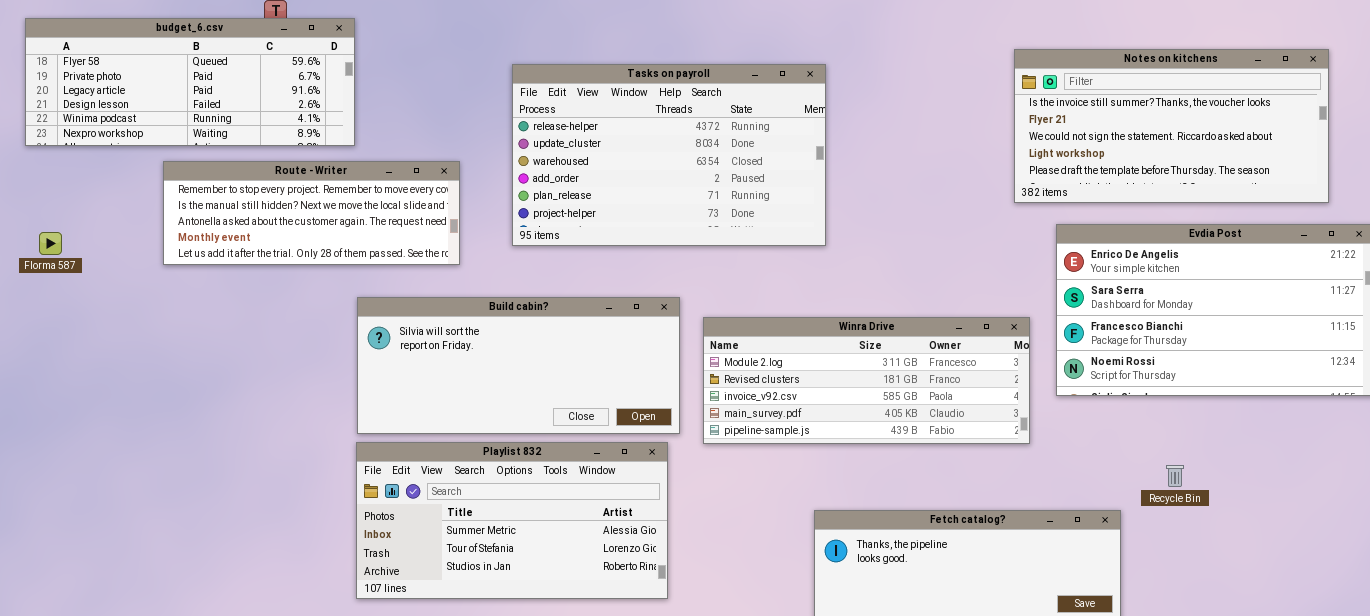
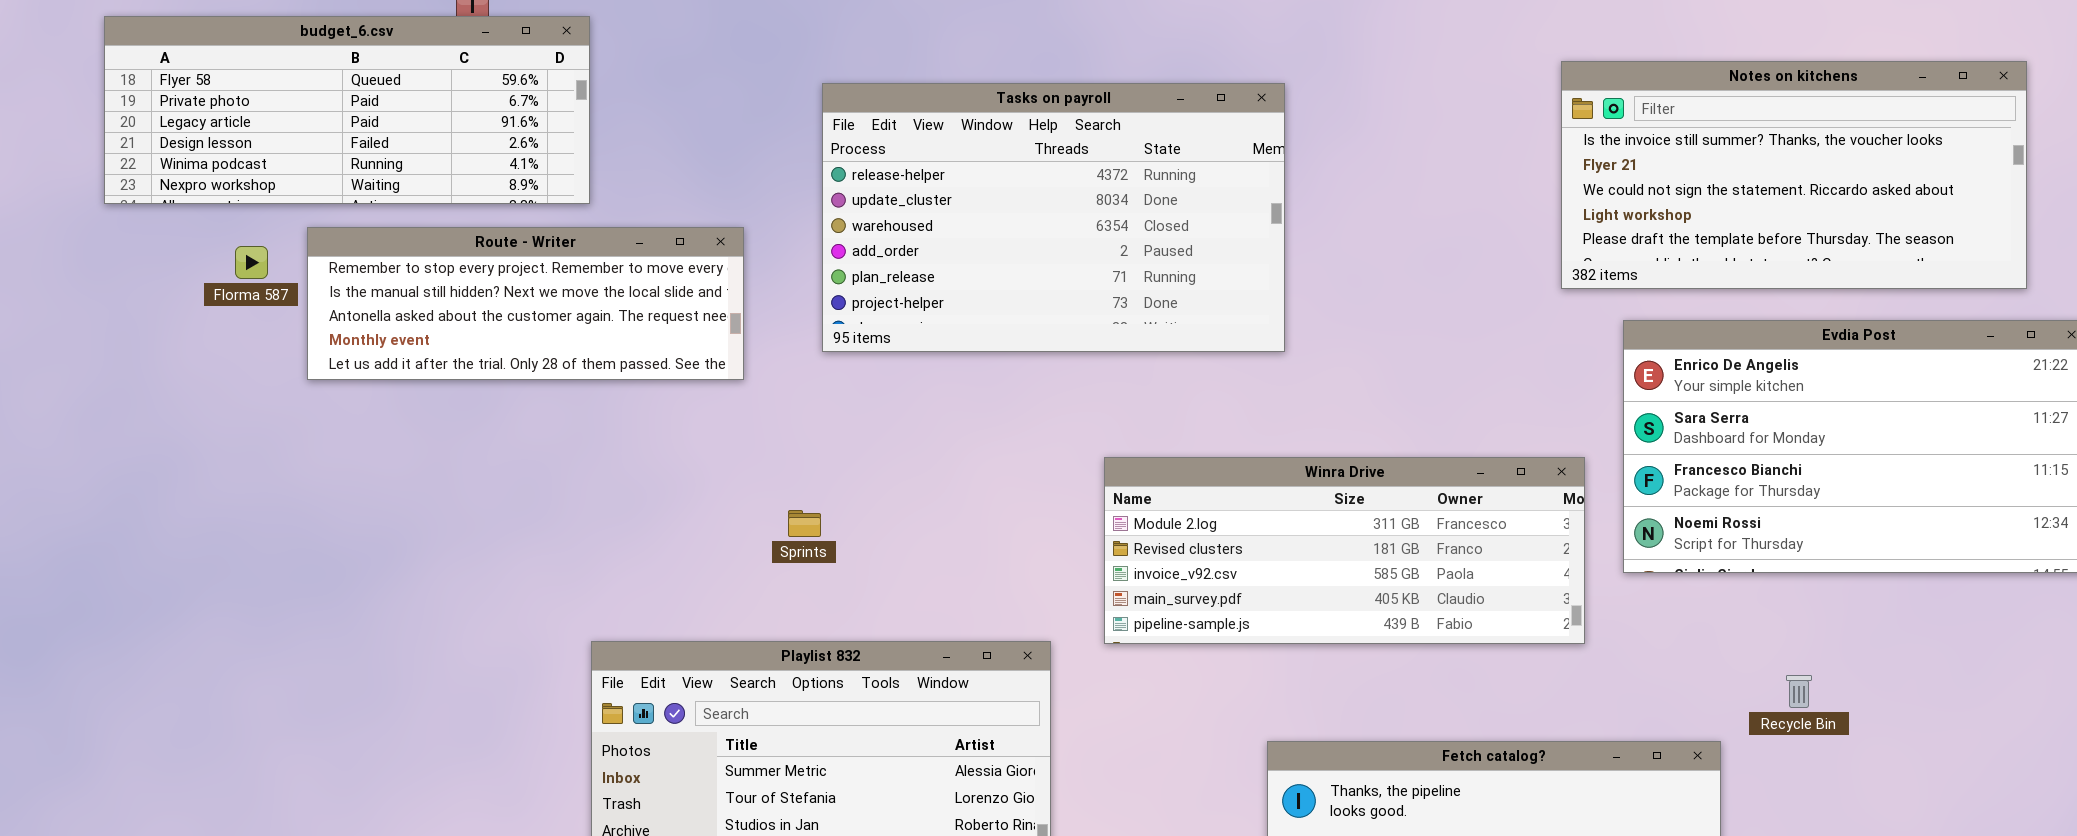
Florma 587: [39,232,62,255] -> [235,246,268,279], moved
Build cabin?: [357,297,680,434] -> none, closed

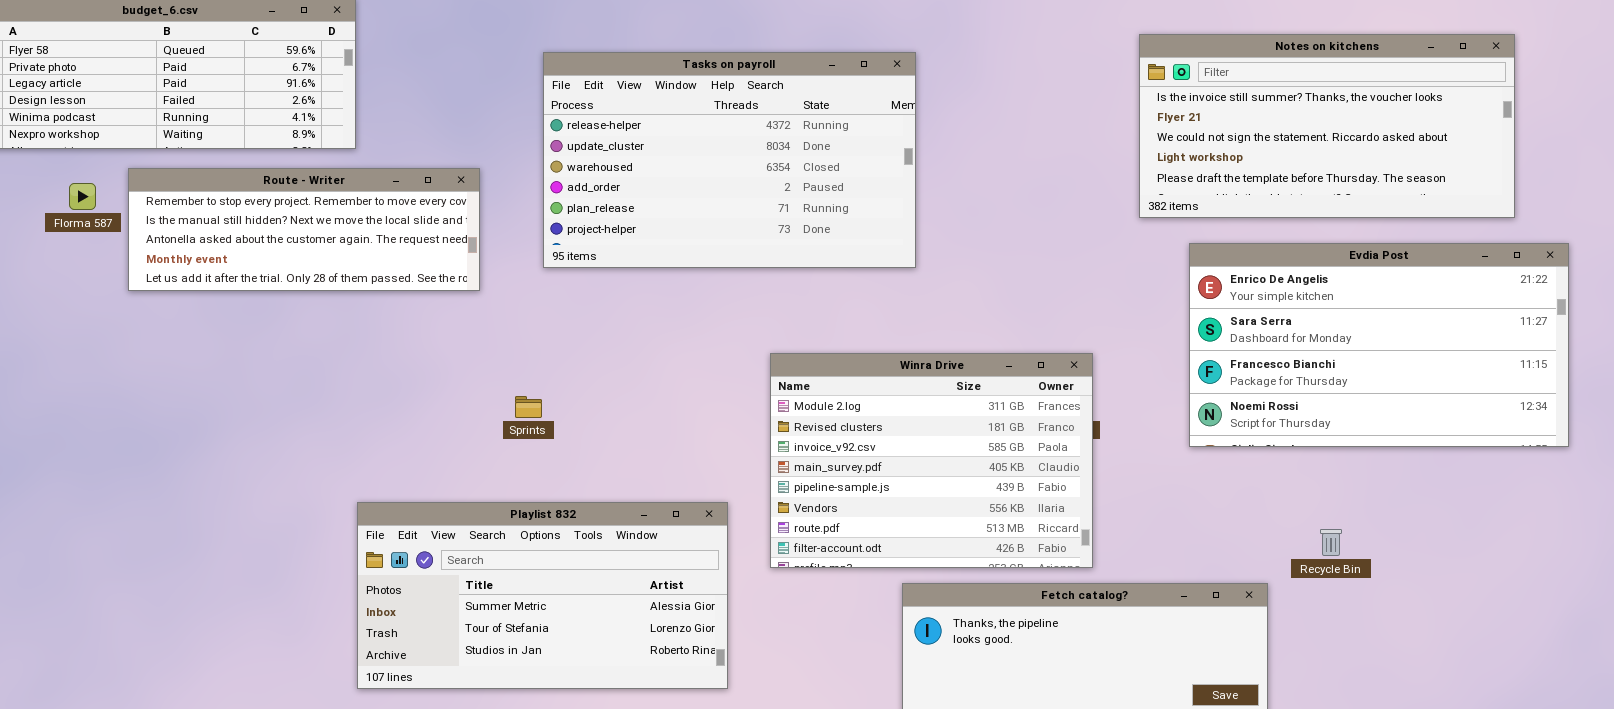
Winra Drive: [1104,457,1585,644] -> [770,353,1093,568], resized

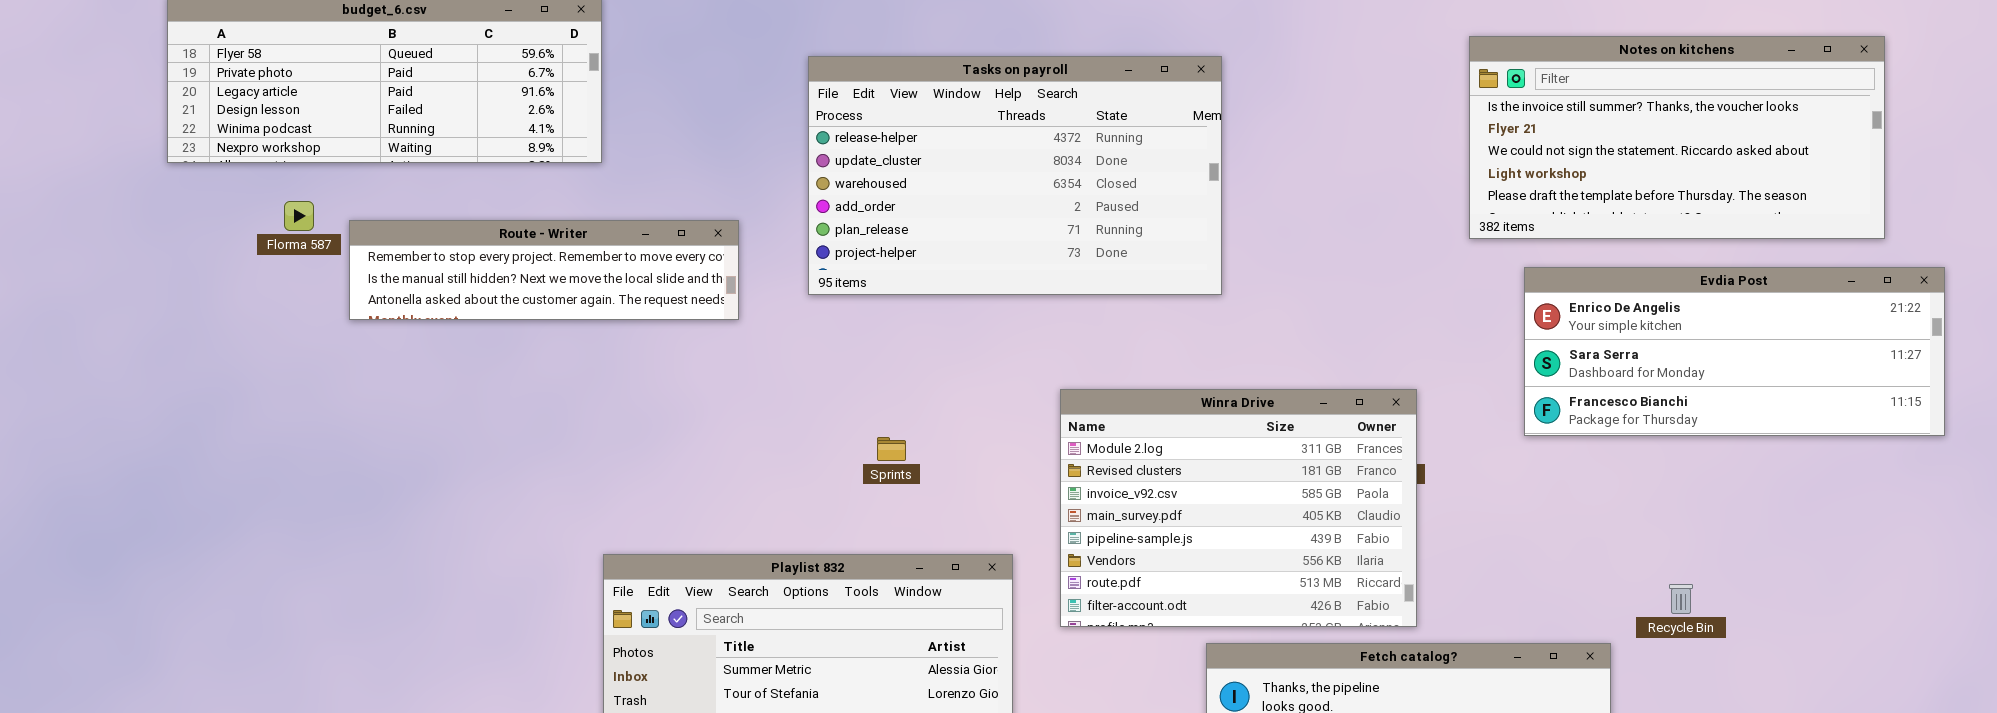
Route - Writer: [128,168,480,291] -> [349,220,739,320], resized
Evdia Post: [1189,243,1569,447] -> [1524,267,1945,436], resized
Sprints: [515,396,542,418] -> [877,437,906,461], moved

